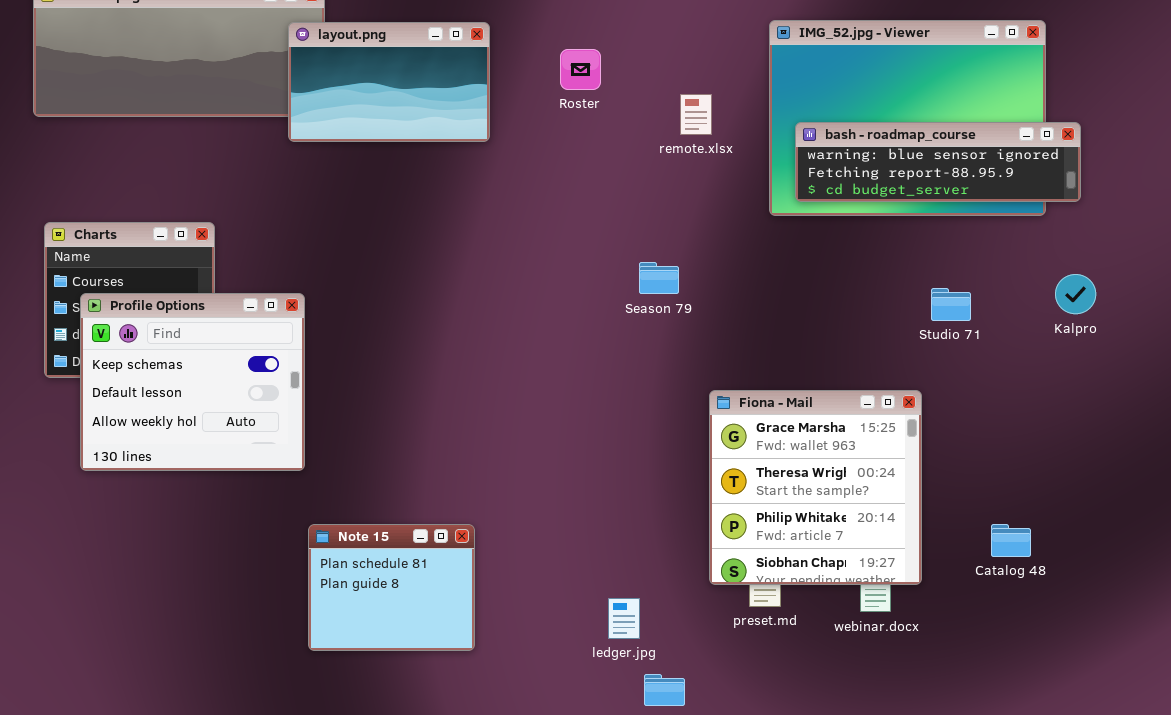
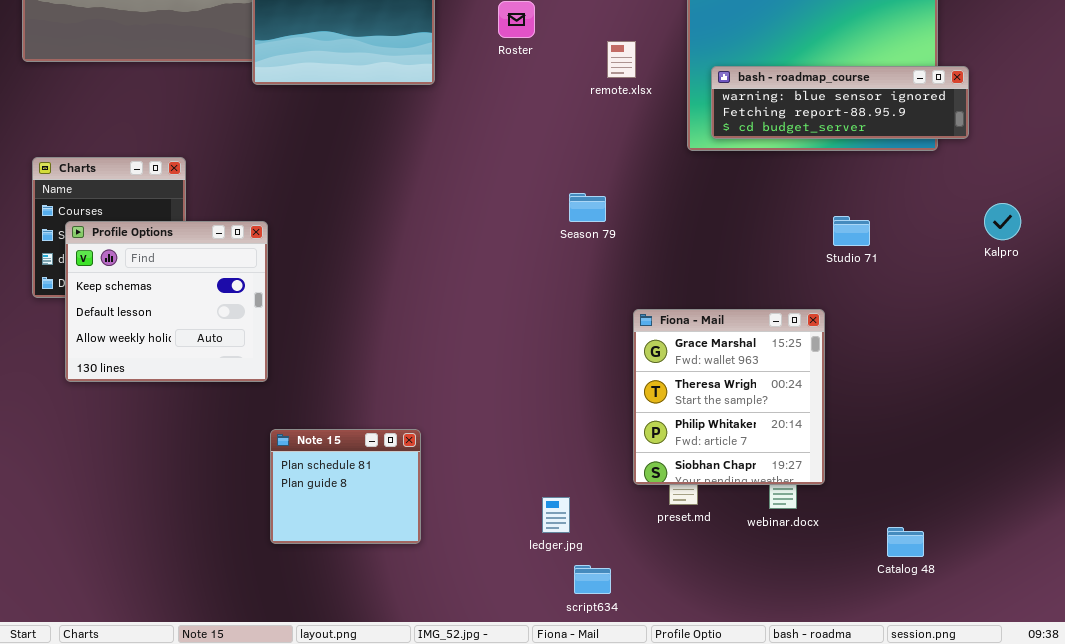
Kalpro: [1055,274,1096,314] -> [984,203,1021,240], moved
Catalog 48: [991,524,1031,557] -> [887,527,924,557], moved

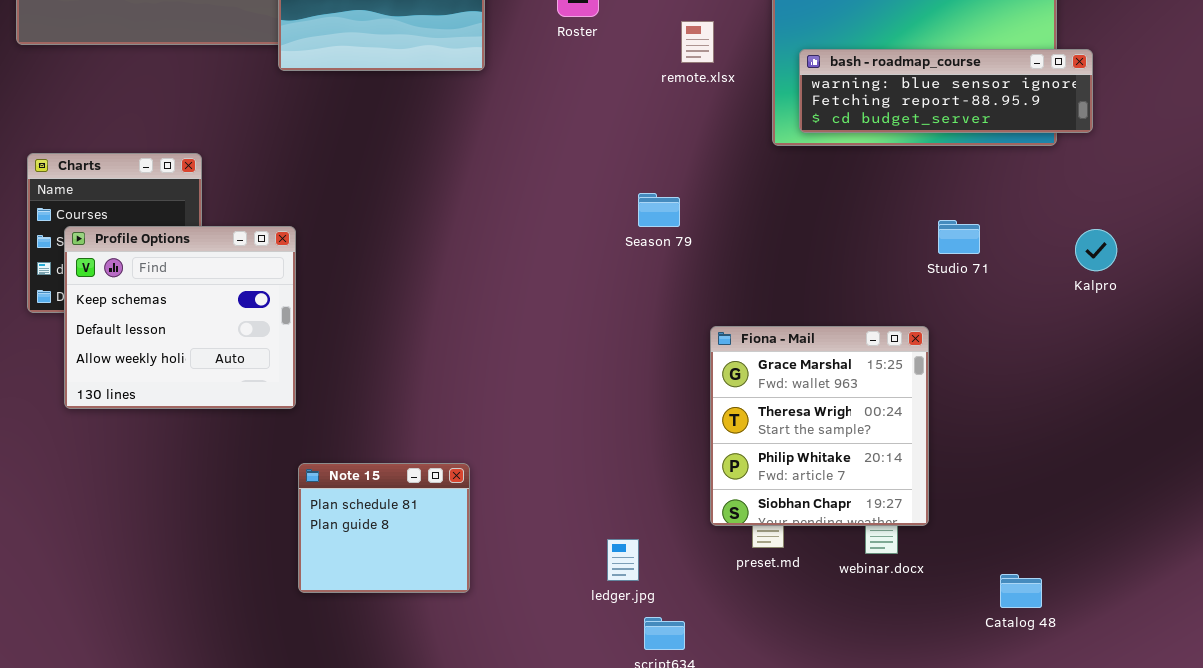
Kalpro: [984,203,1021,240] -> [1075,229,1117,271], moved

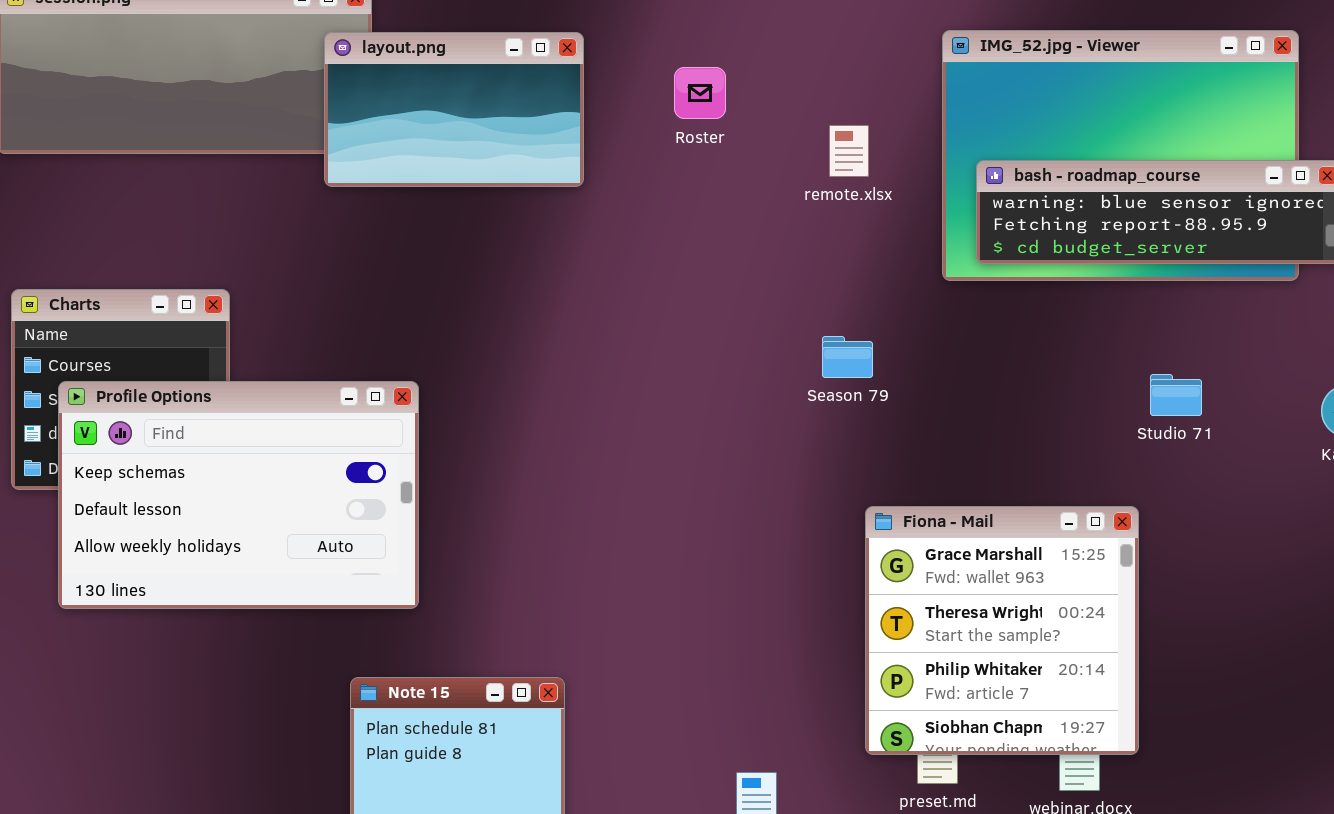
Season 79: [638,193,680,227] -> [822,336,873,378], moved
Profile Options: [64,226,296,409] -> [58,381,419,609], resized

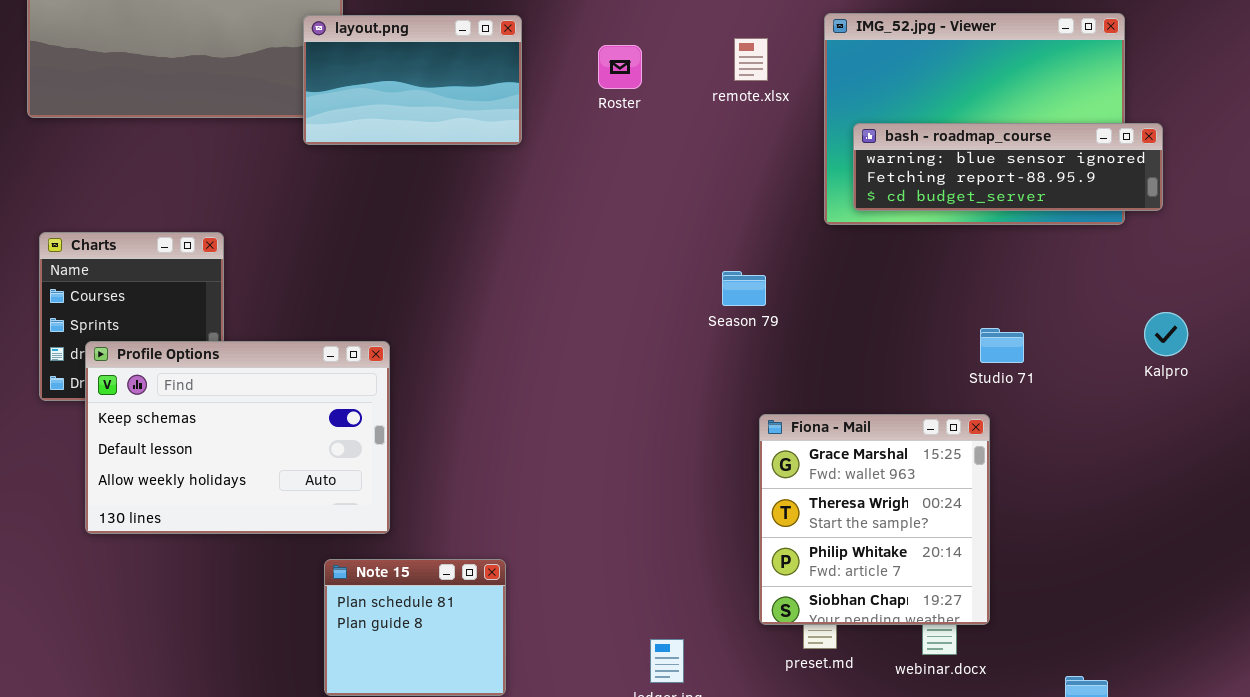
remote.xlsx: [829,125,869,177] -> [734,38,768,81], moved
Studio 71: [1150,374,1202,416] -> [980,328,1024,363], moved
Profile Options: [58,381,419,609] -> [85,341,390,534], moved

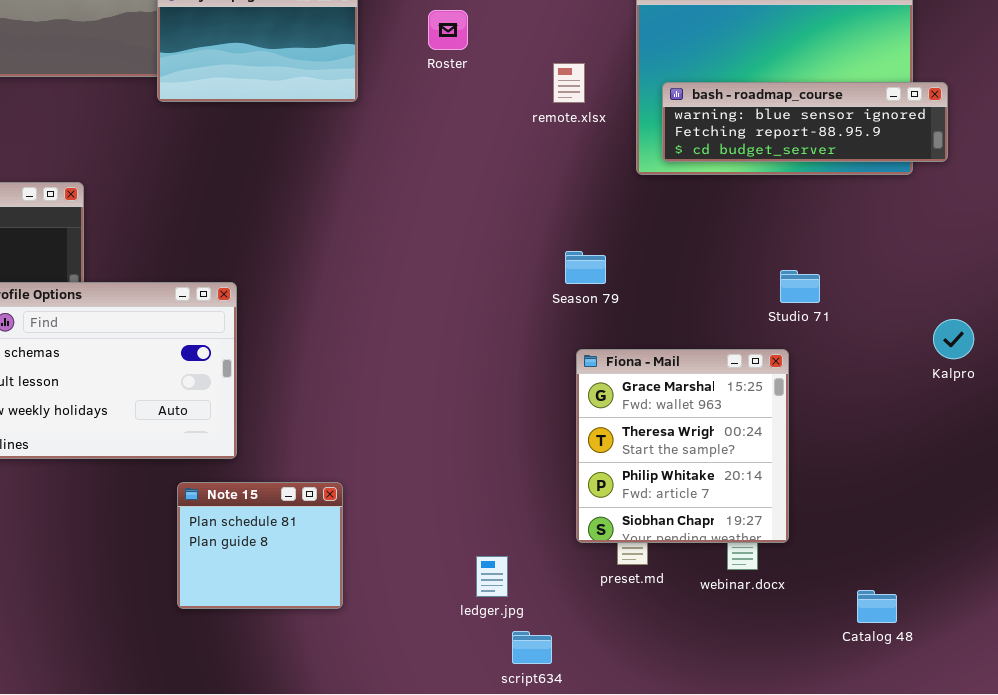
remote.xlsx: [734,38,768,81] -> [553,63,585,103], moved
Season 79: [722,271,766,306] -> [565,251,606,284], moved
Kalpro: [1144,312,1188,356] -> [933,319,974,359], moved

